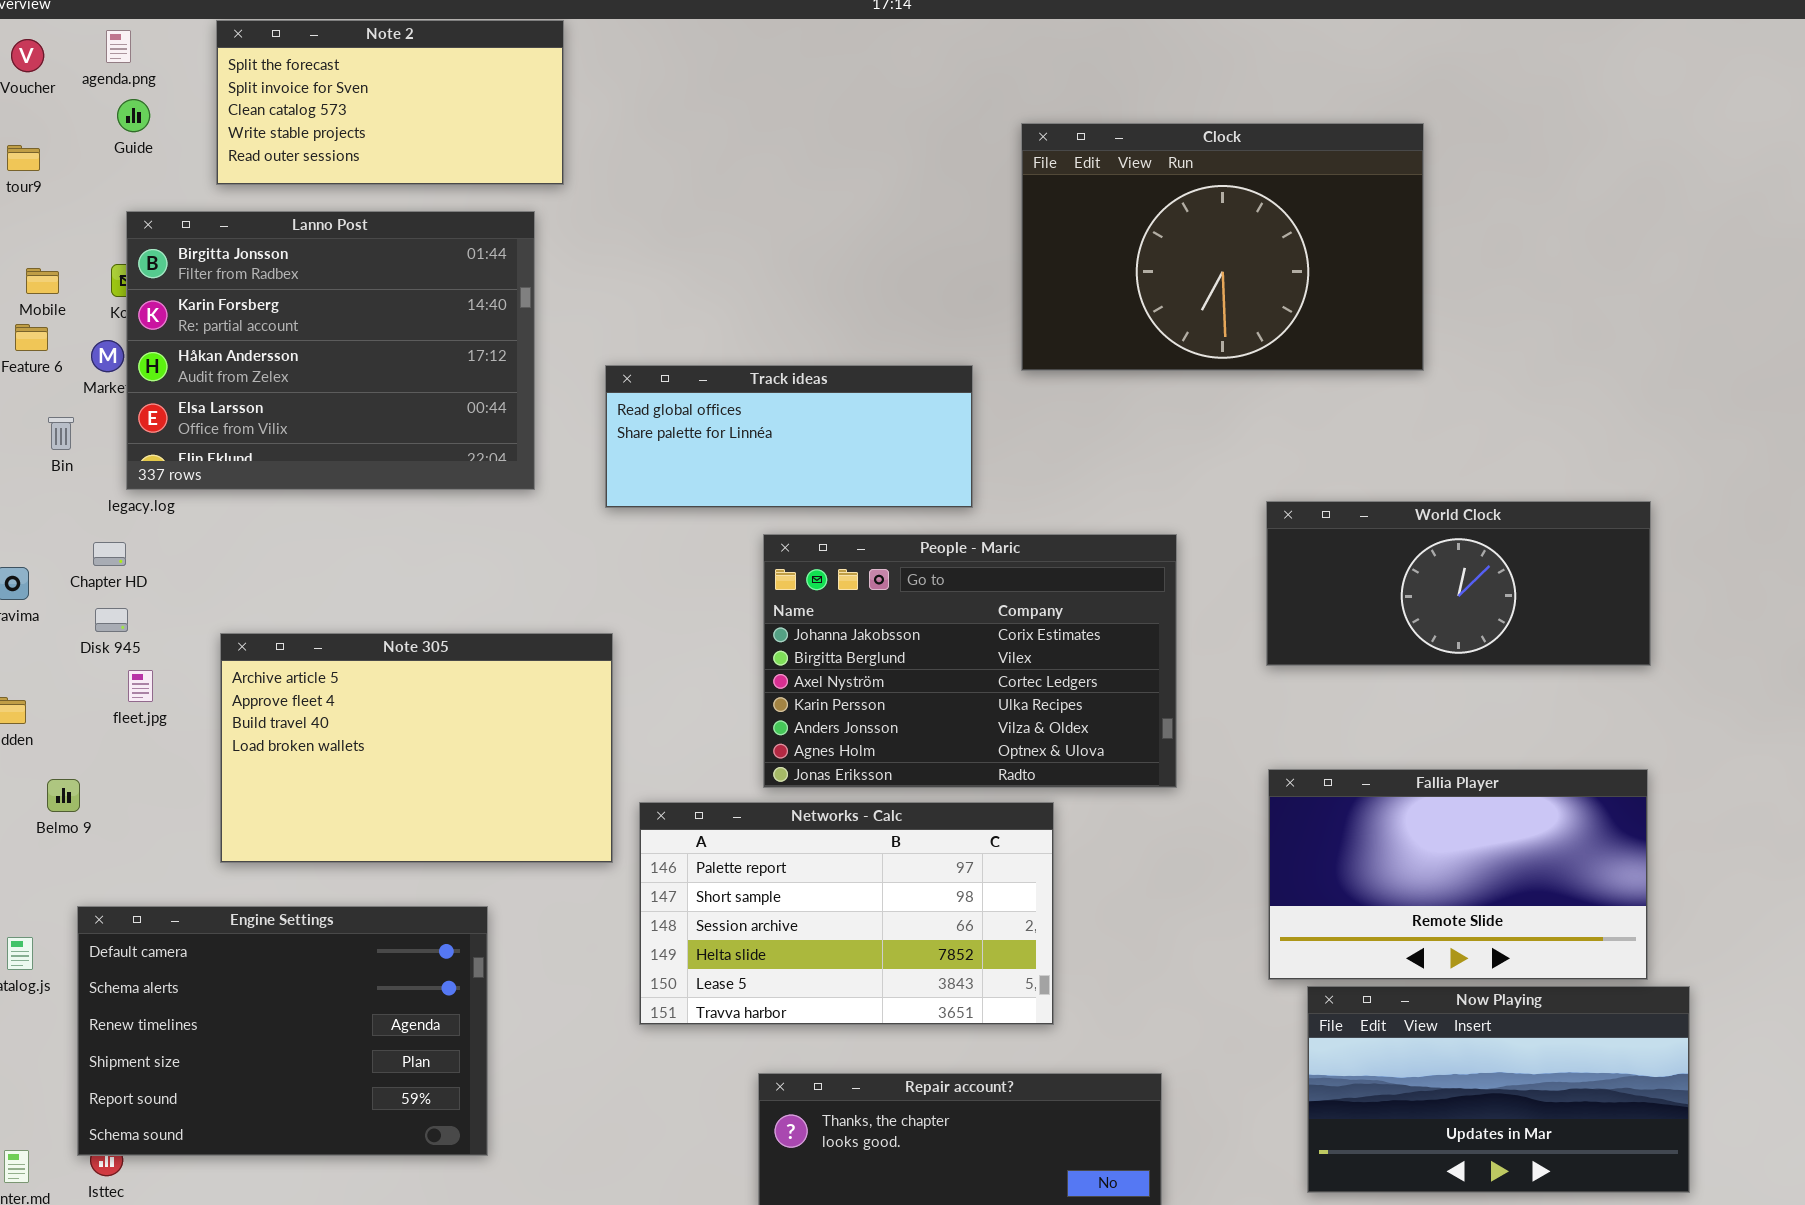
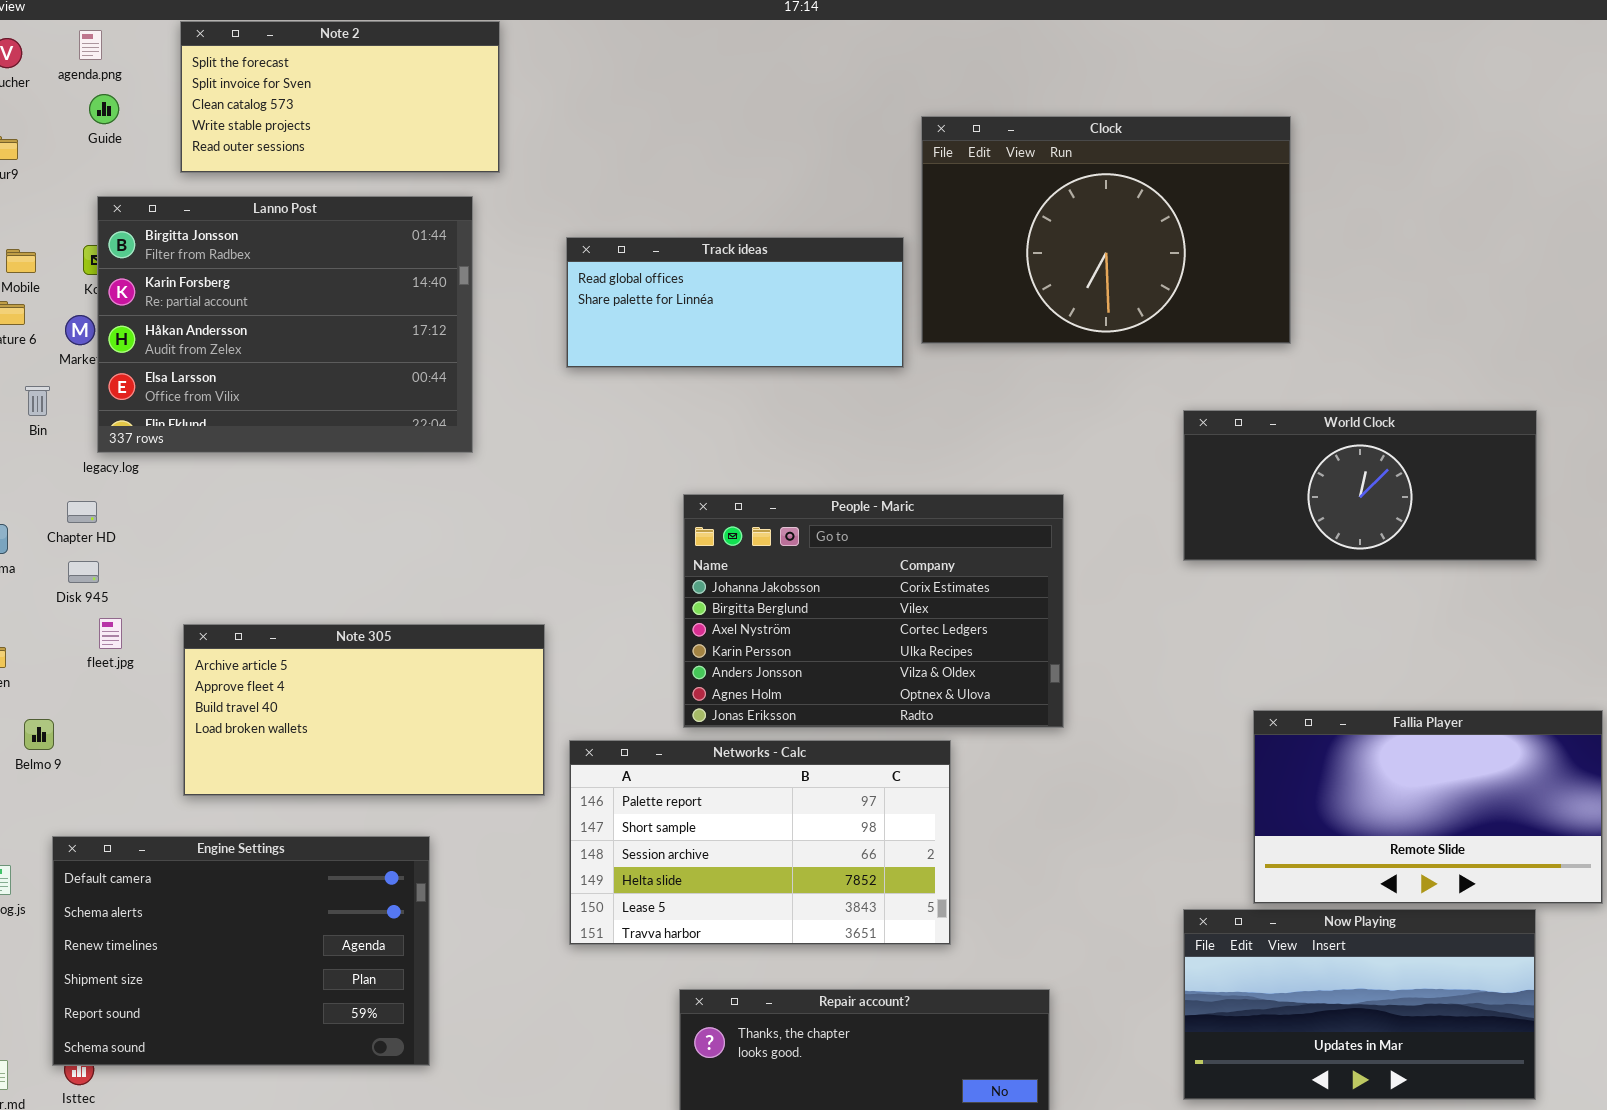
Track ideas: [605,365,973,508] -> [566,237,904,368], moved
World Clock: [1266,501,1651,666] -> [1183,410,1537,561], moved
Note 305: [220,633,613,863] -> [183,624,545,796], resized
Fallia Player: [1268,769,1648,980] -> [1253,710,1603,904], moved

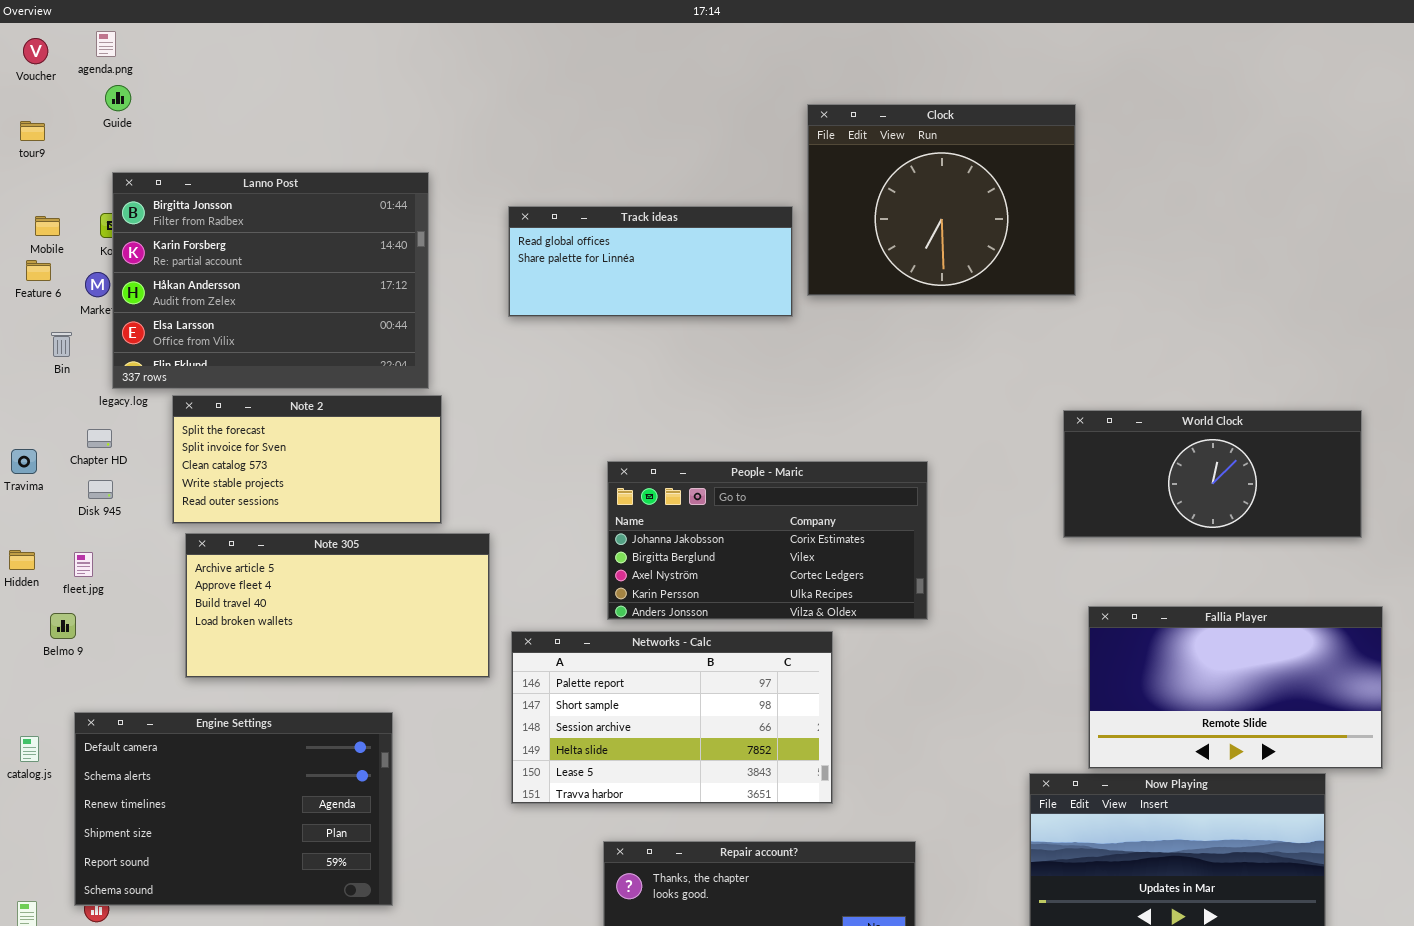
Note 2: [180,21,500,173] -> [172,395,442,524], moved
Clock: [921,116,1291,344] -> [807,104,1076,296], resized
World Clock: [1183,410,1537,561] -> [1063,410,1362,538], moved
People - Maric: [683,494,1064,728] -> [607,461,928,620], resized
fleet.jpg: [99,618,122,649] -> [74,552,93,577], moved

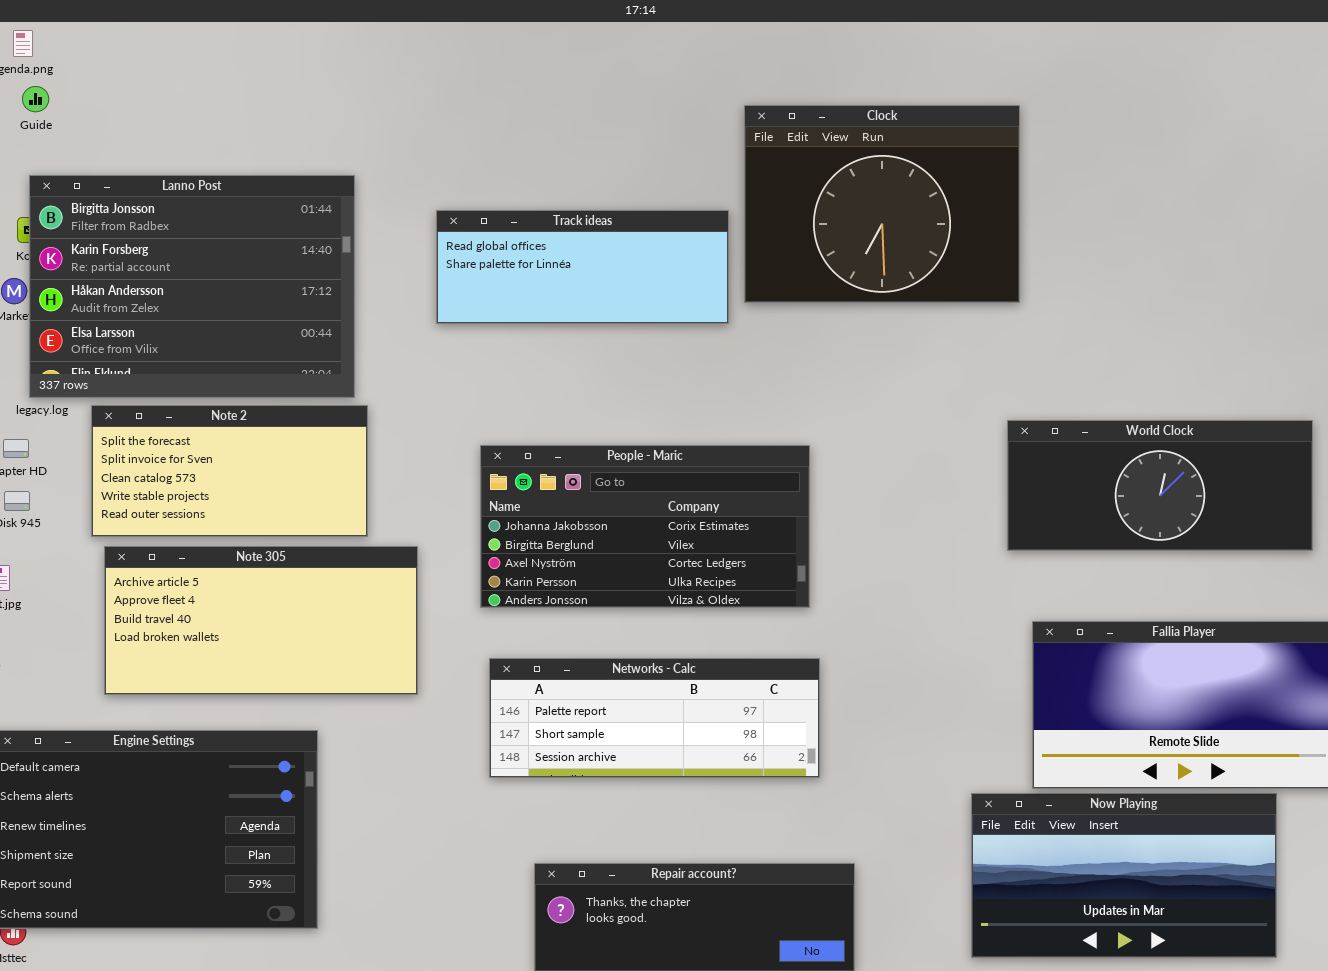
People - Maric: [607,461,928,620] -> [480,445,810,608], moved
Networks - Calc: [511,631,833,804] -> [489,658,820,778], moved, resized

